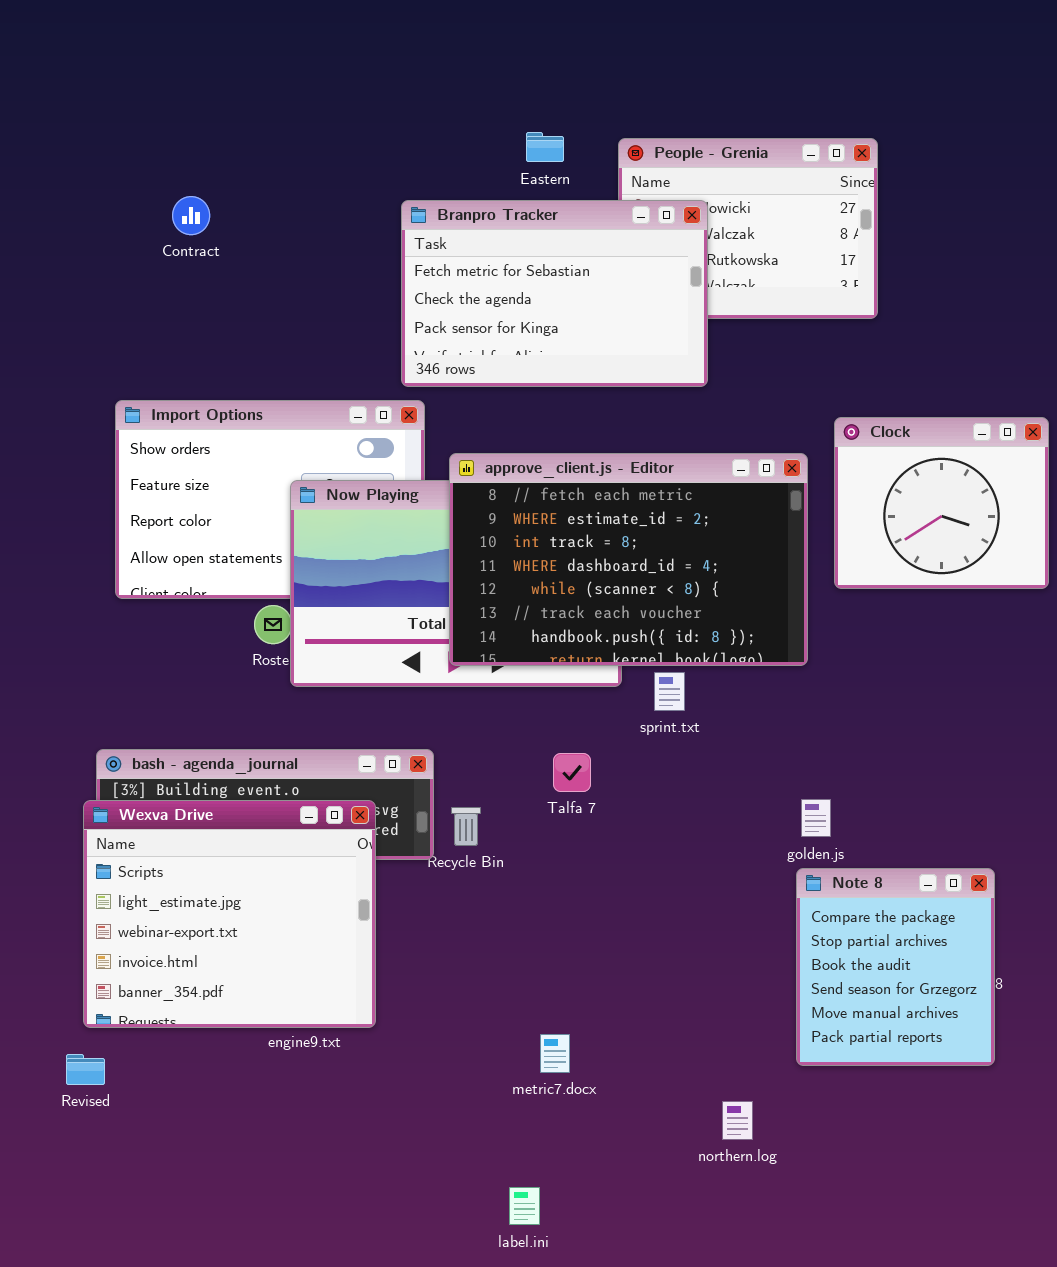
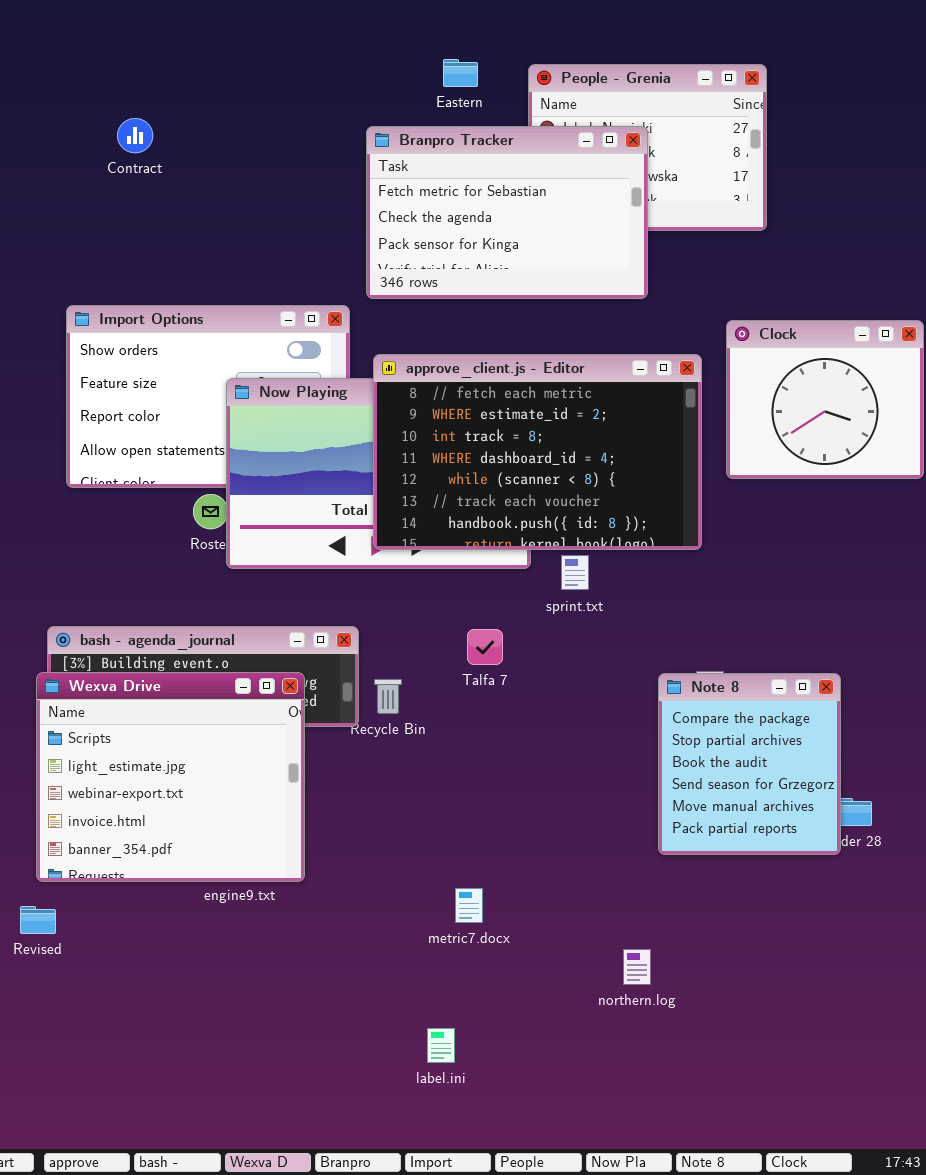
Branpro Tracker: [401,200,708,387] -> [366,126,648,299], moved
Note 8: [796,868,995,1066] -> [658,673,841,855], moved

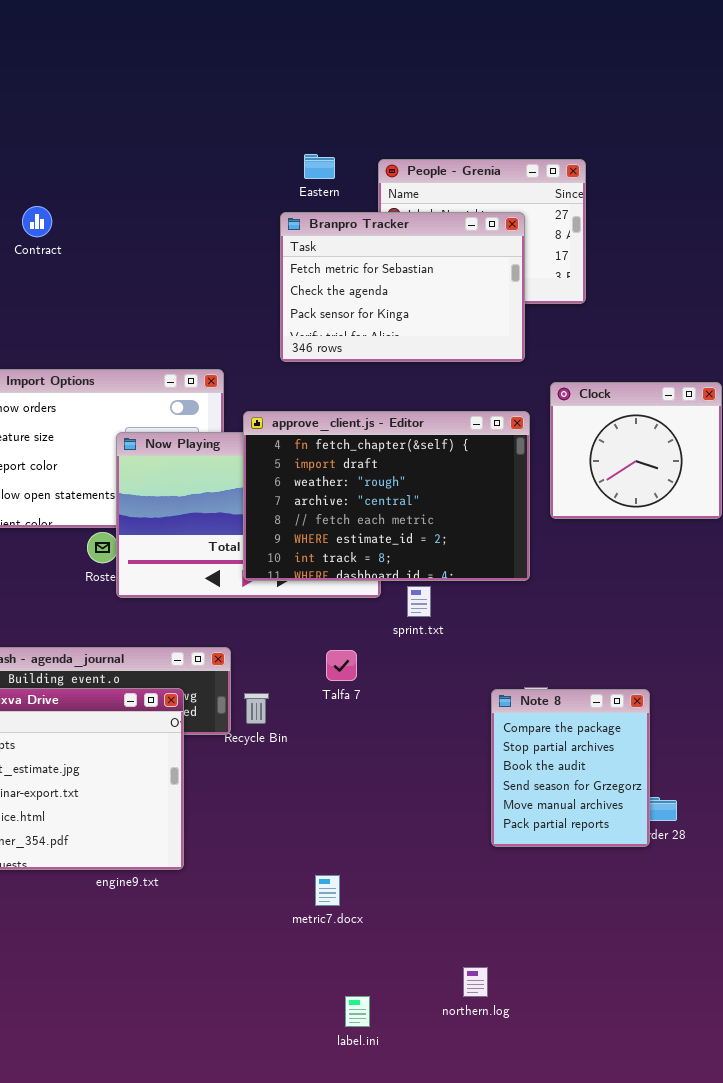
Branpro Tracker: [366,126,648,299] -> [280,212,525,362], moved
approve_client.js - Editor: [373,354,702,550] -> [243,411,530,581], scrolled up 4 rows
northern.log: [623,949,651,985] -> [463,967,488,997], moved
label.ini: [427,1028,455,1063] -> [345,996,370,1027], moved

